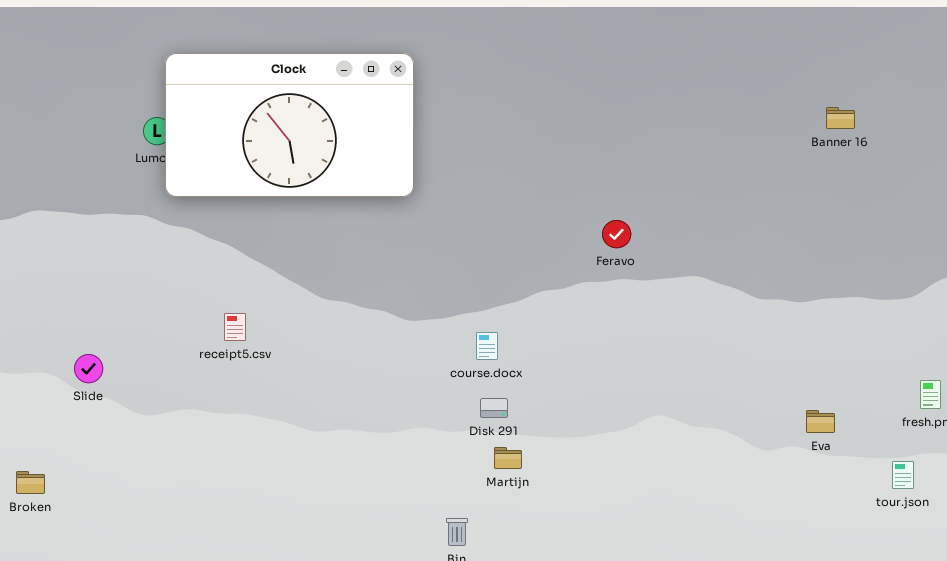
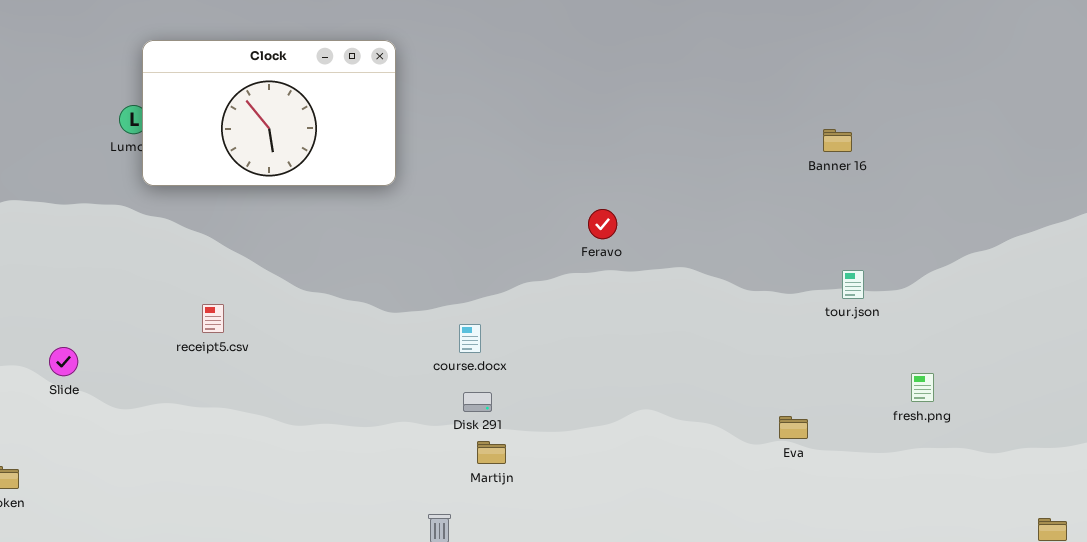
Banner 16: [826,107,855,129] -> [823,129,852,152], moved
Eva: [806,410,835,433] -> [779,416,808,439], moved
tour.json: [892,461,914,489] -> [842,270,864,299], moved

